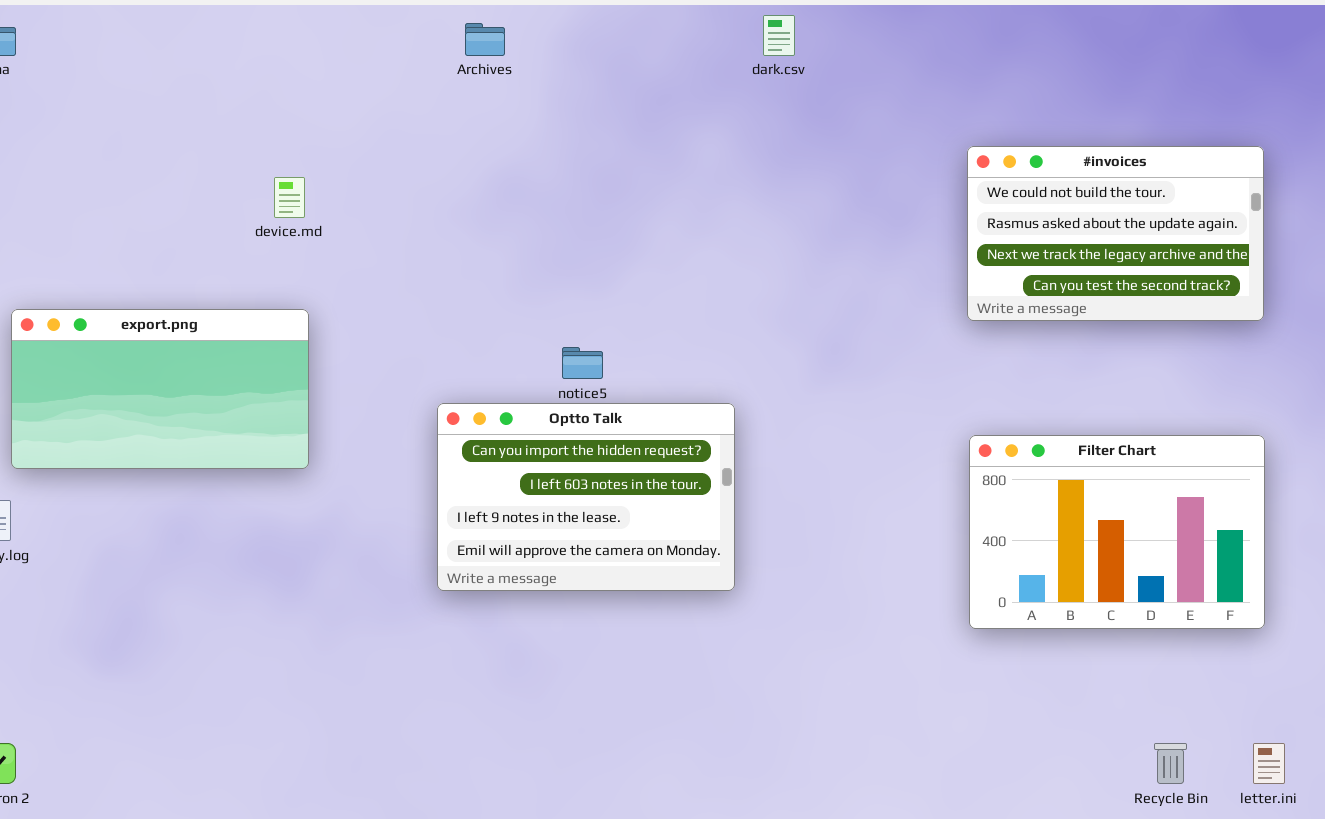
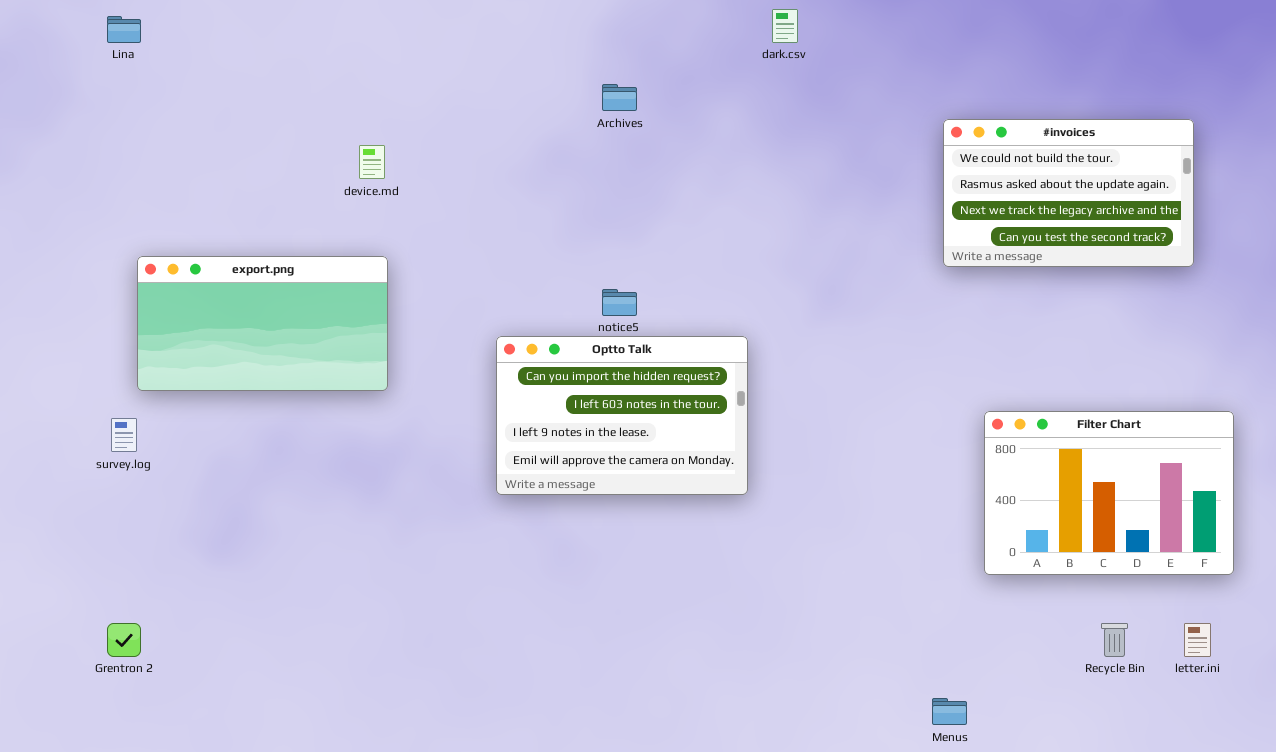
Archives: [465,23,505,56] -> [602,84,637,111], moved
Filter Chart: [969,435,1265,629] -> [984,411,1234,575], moved

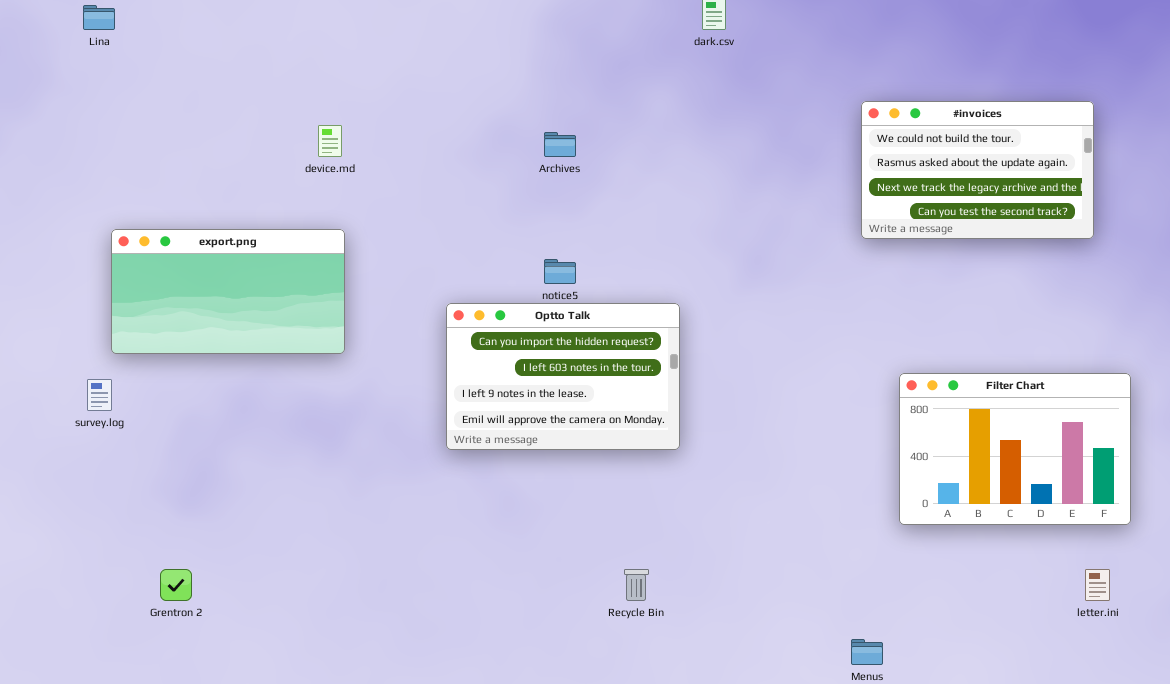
Archives: [602,84,637,111] -> [544,132,576,157], moved
Grentron 2: [107,623,141,657] -> [160,569,192,601], moved
Recycle Bin: [1101,623,1128,657] -> [624,569,649,601], moved

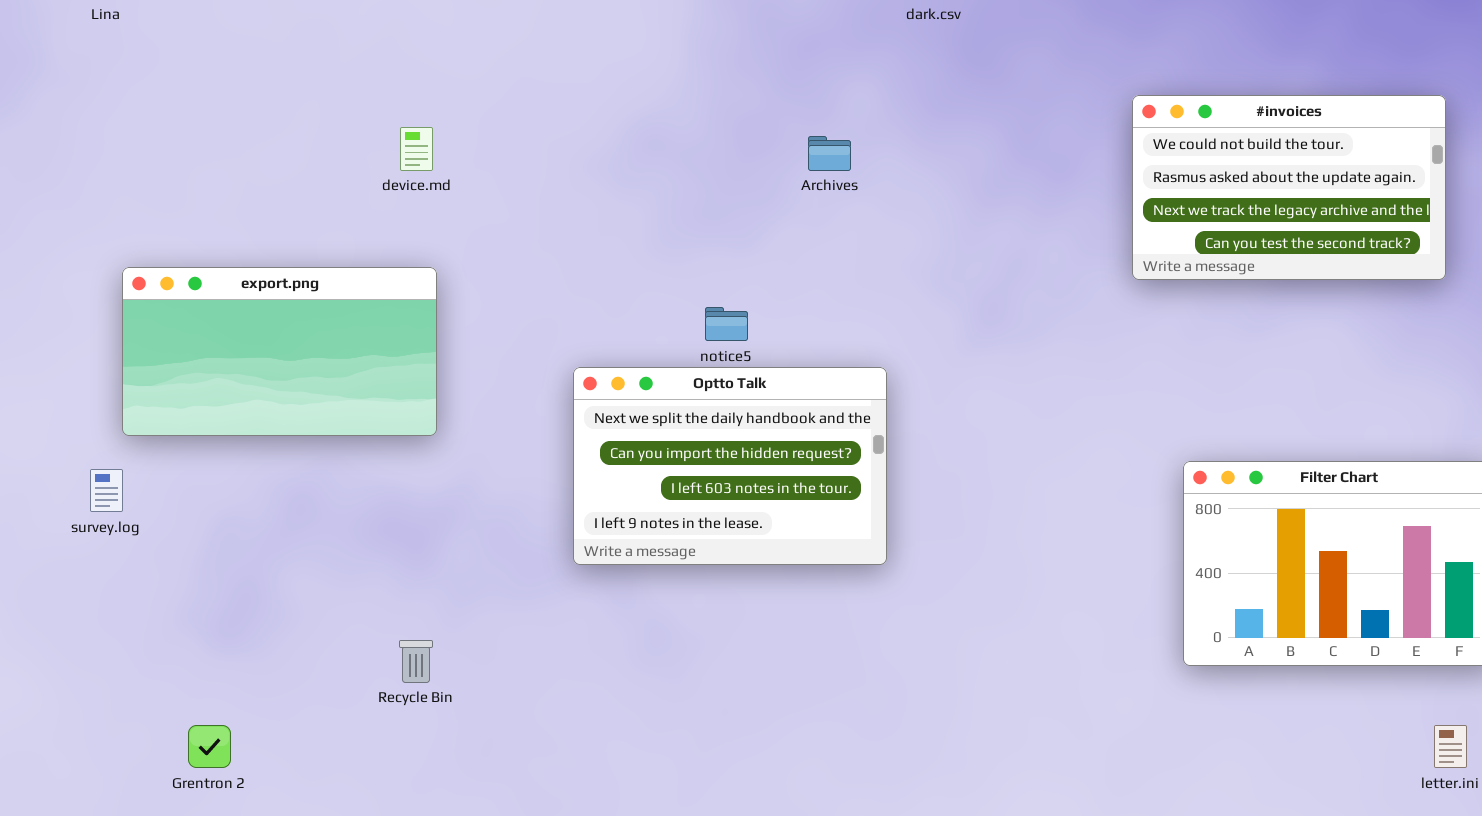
Archives: [544,132,576,157] -> [808,136,851,171], moved
Optto Talk: [446,303,680,450] -> [573,367,887,565], scrolled up 1 row
Recycle Bin: [624,569,649,601] -> [399,640,433,683], moved

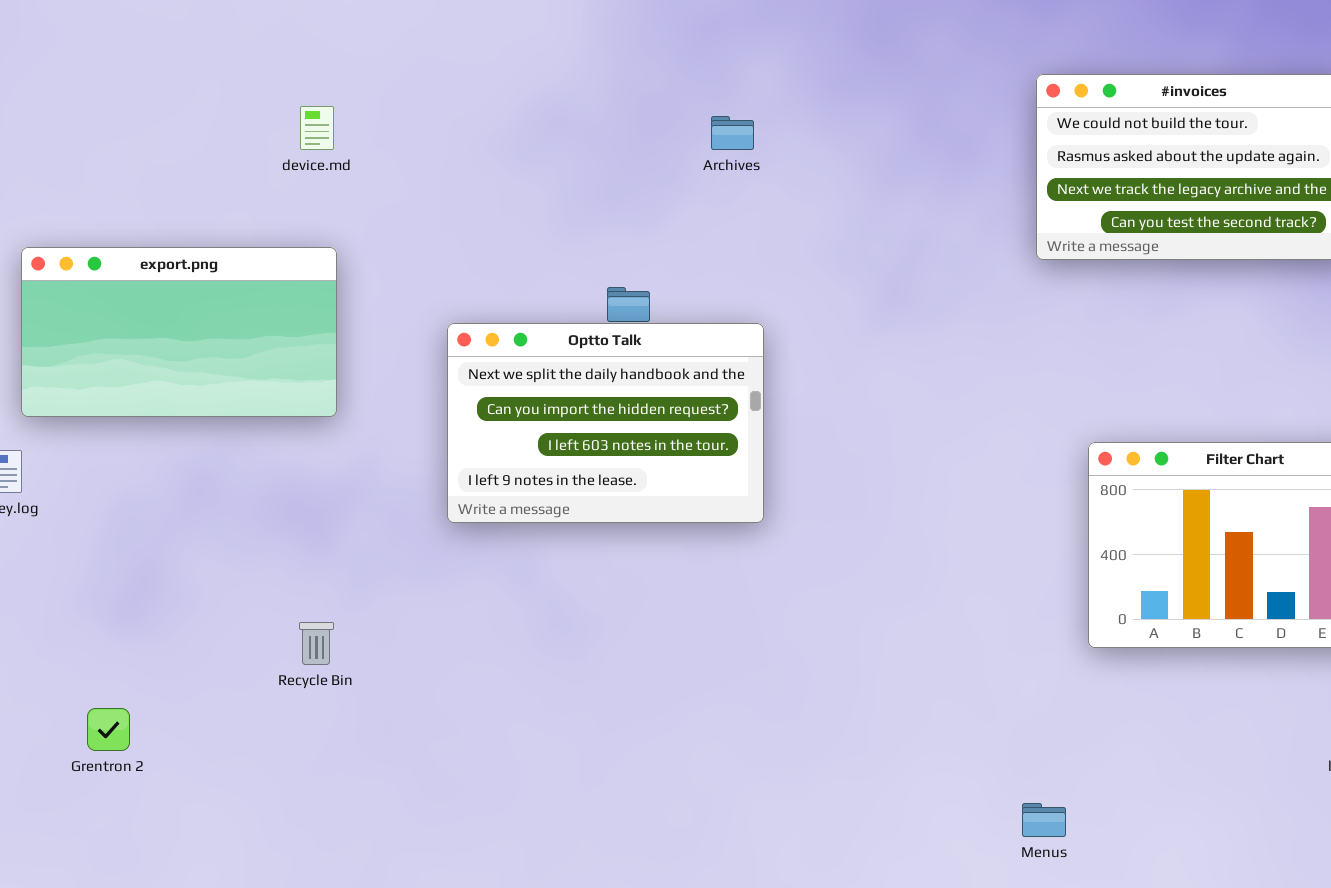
Optto Talk: [573,367,887,565] -> [447,323,764,523], moved

